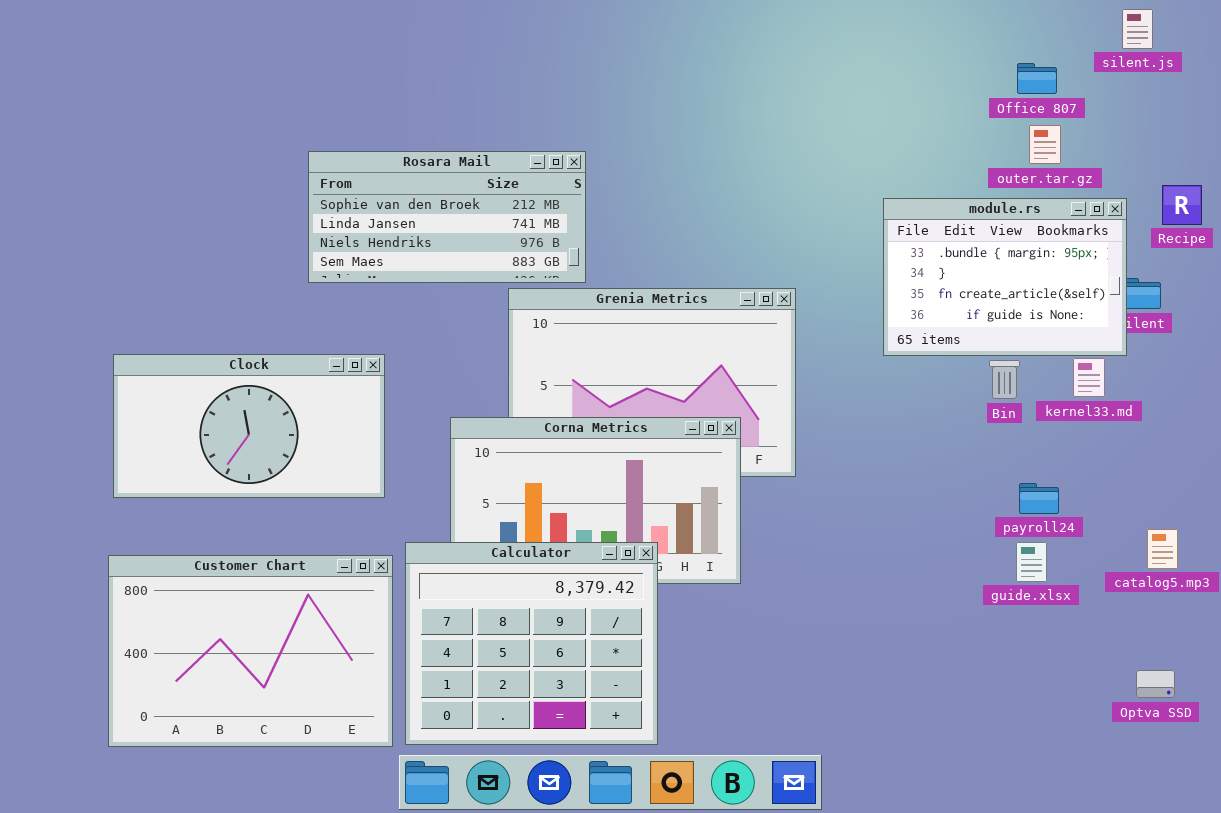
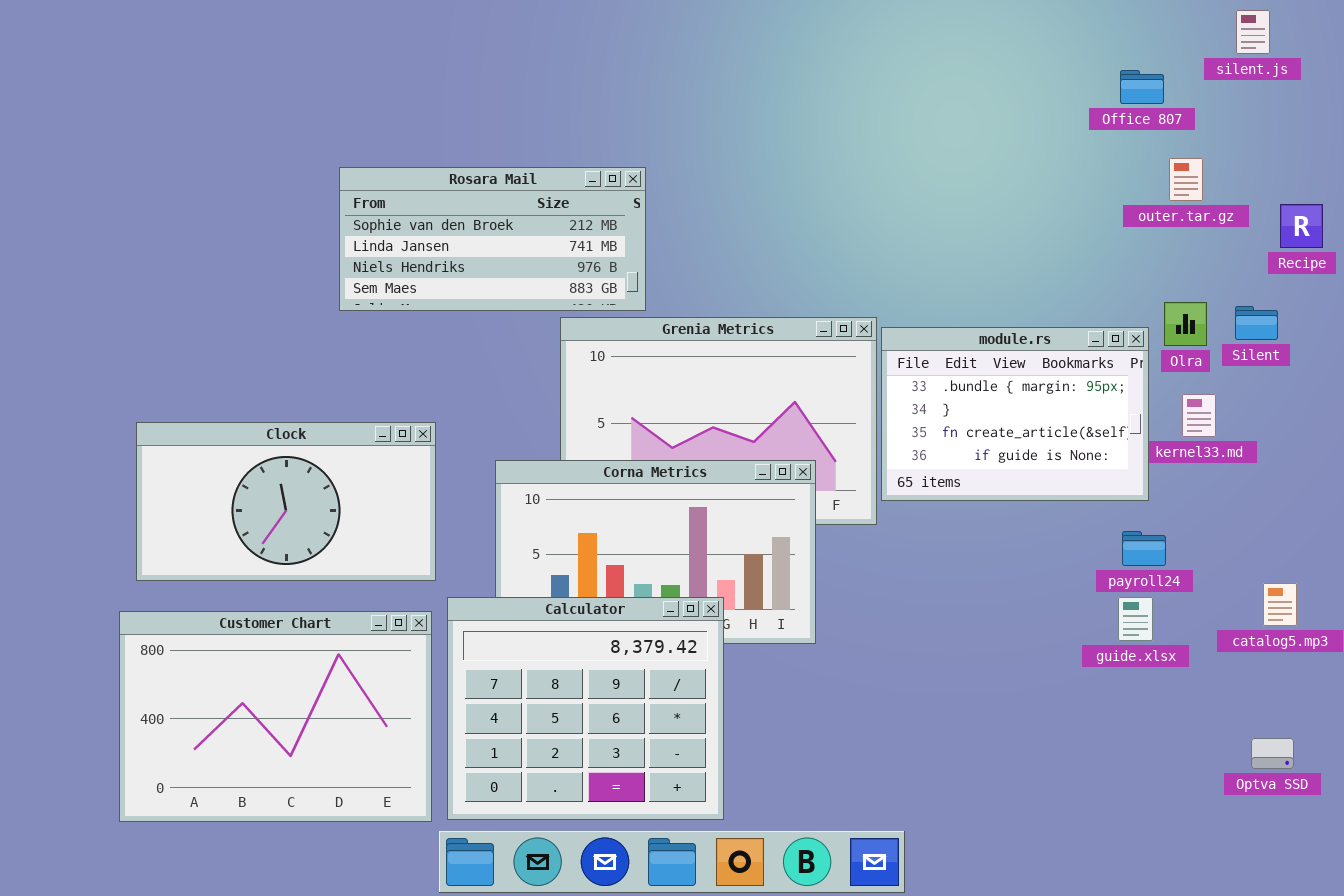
outer.tar.gz: [1029,125,1061,164] -> [1169,158,1203,201], moved
module.rs: [883,198,1127,356] -> [881,327,1149,501], moved
Clock: [113,354,385,498] -> [136,422,436,581], moved

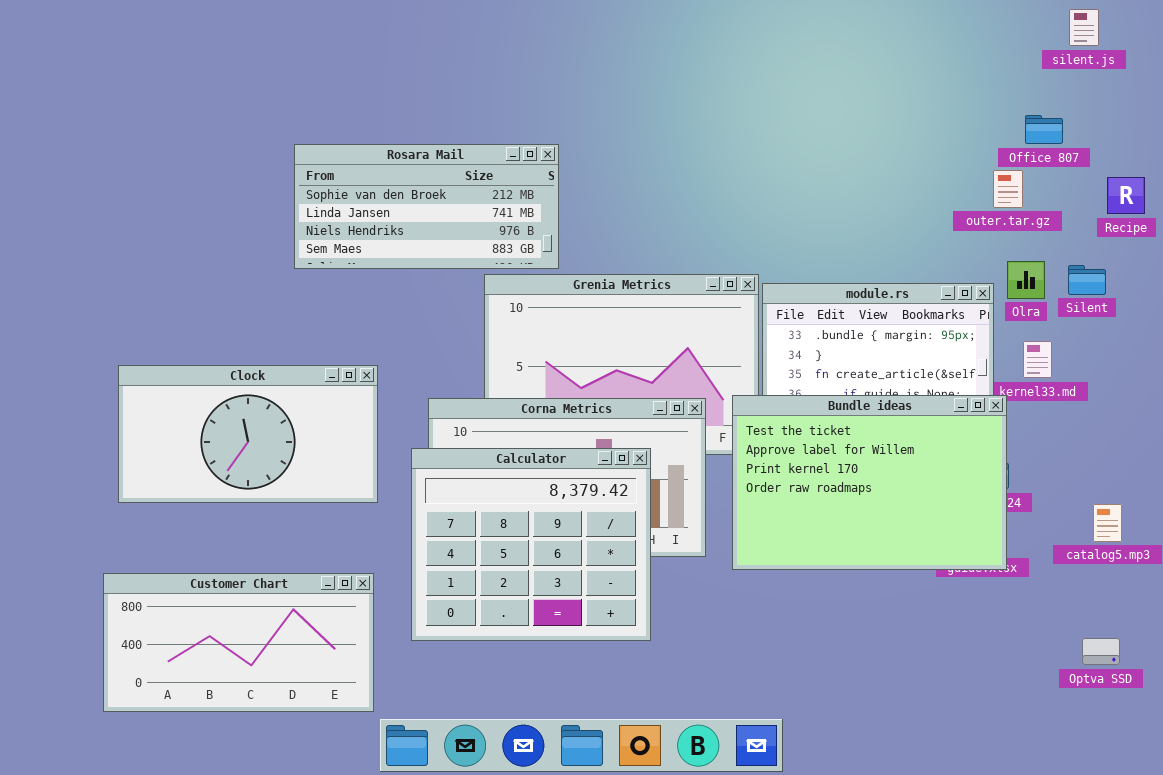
Office 807: [1120,70,1164,104] -> [1025,115,1063,144], moved
outer.tar.gz: [1169,158,1203,201] -> [993,170,1023,208], moved
Bundle ideas: none -> [732,395,1007,570], opened
Calculator: [447,597,724,820] -> [411,448,651,641], moved
Customer Chart: [119,611,432,822] -> [103,573,374,712], resized

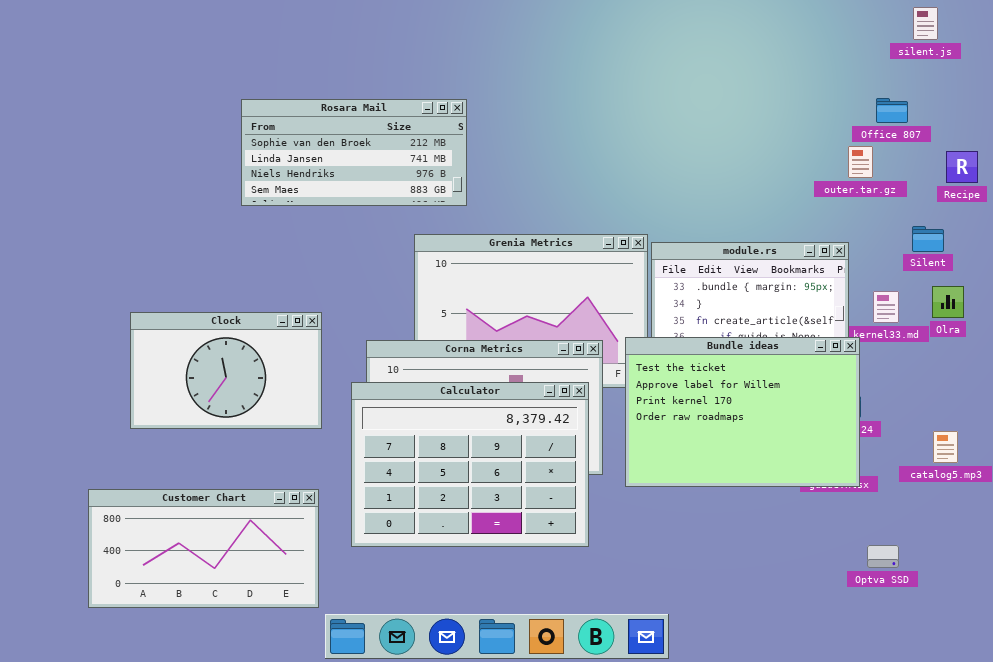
Rosara Mail: [294,144,559,269] -> [241,99,467,206], moved
Olra: [1007,261,1045,299] -> [932,286,964,318], moved
Clock: [118,365,378,503] -> [130,312,322,429], resized
Calculator: [411,448,651,641] -> [351,382,589,547], resized
Optva SSD: [1082,638,1120,665] -> [867,545,899,568], moved

